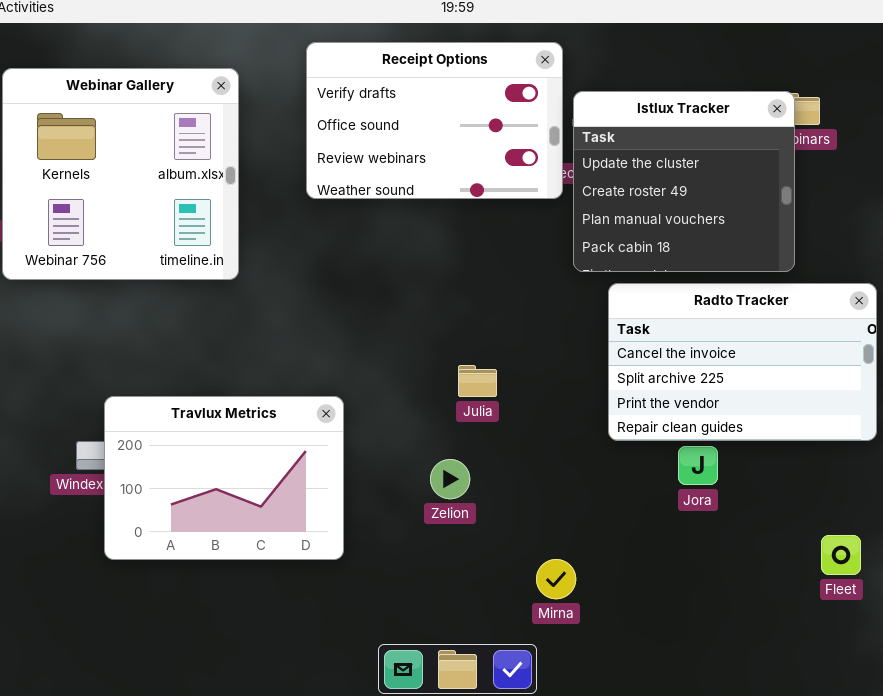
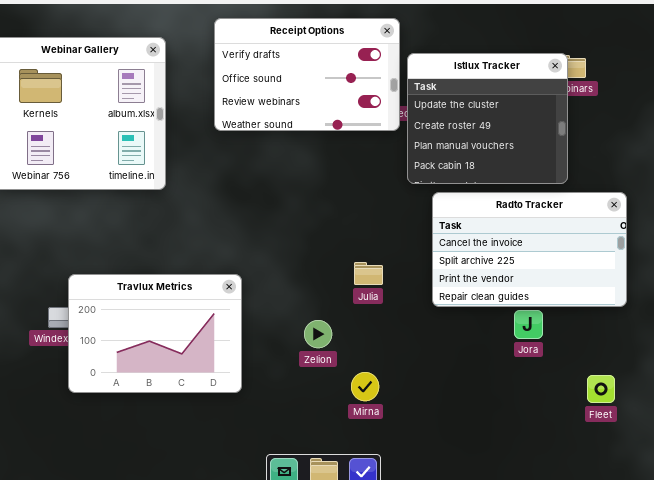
Julia: [458,365,497,397] -> [354,262,383,285], moved
Jora: [678,446,718,485] -> [514,310,543,339], moved
Mirna: [536,559,576,599] -> [351,372,379,401], moved

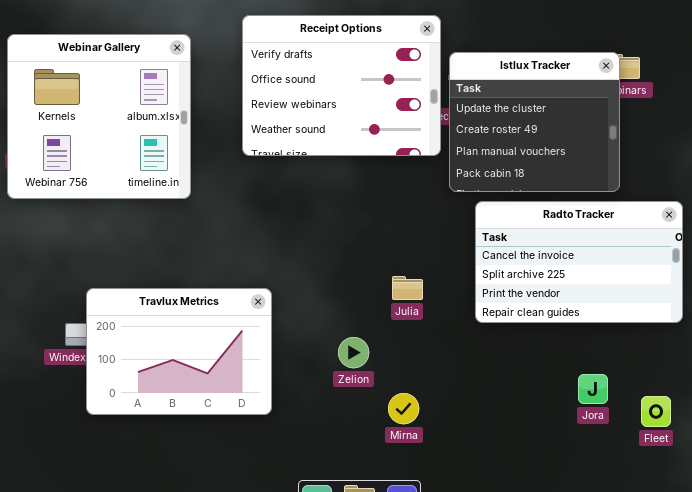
Receipt Options: [214,18,400,131] -> [242,15,441,156], resized
Jora: [514,310,543,339] -> [578,374,608,404], moved

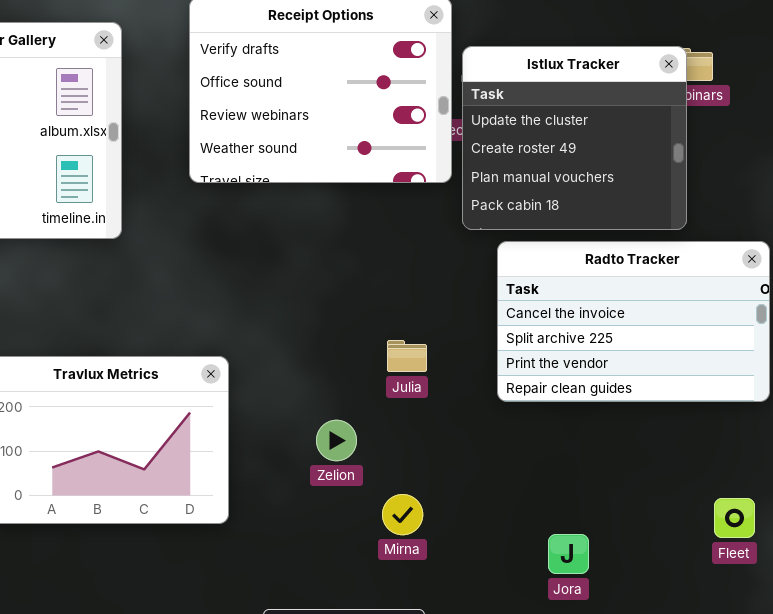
Jora: [578,374,608,404] -> [548,534,589,574], moved

